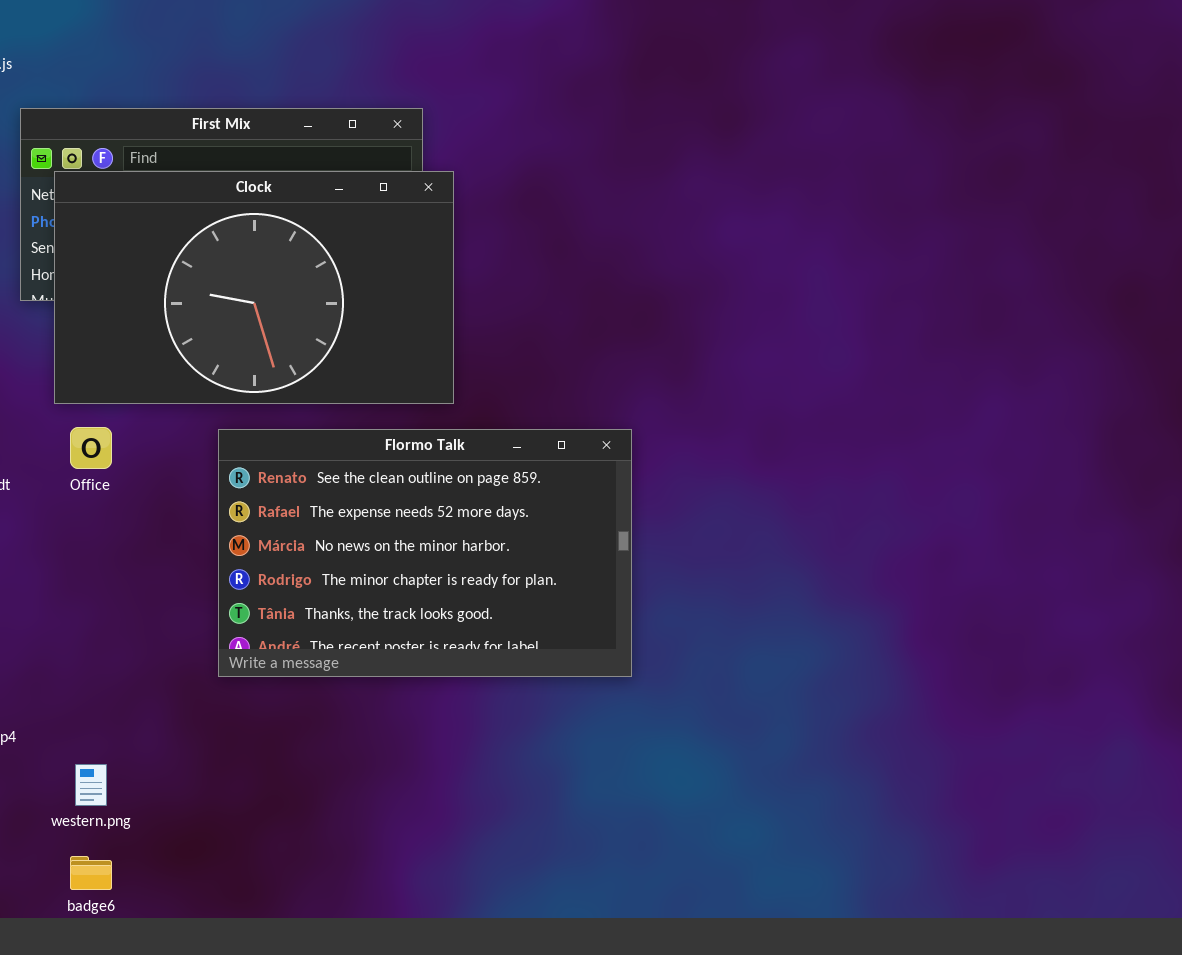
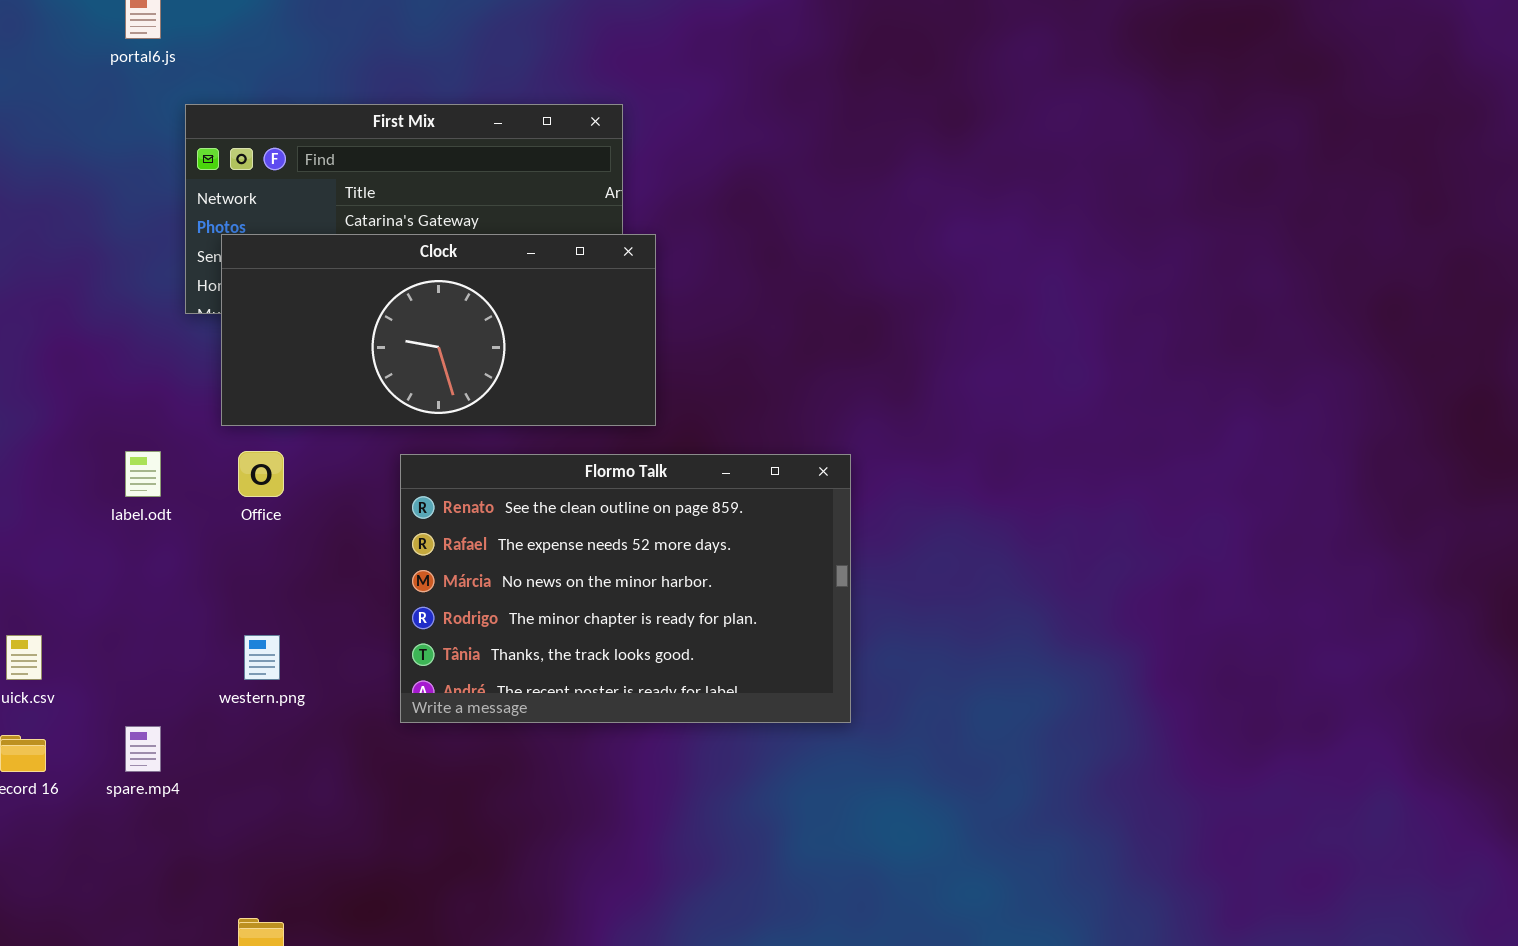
Clock: [54,171,454,404] -> [221,234,656,426], resized
western.png: [75,764,107,806] -> [244,635,280,680], moved

